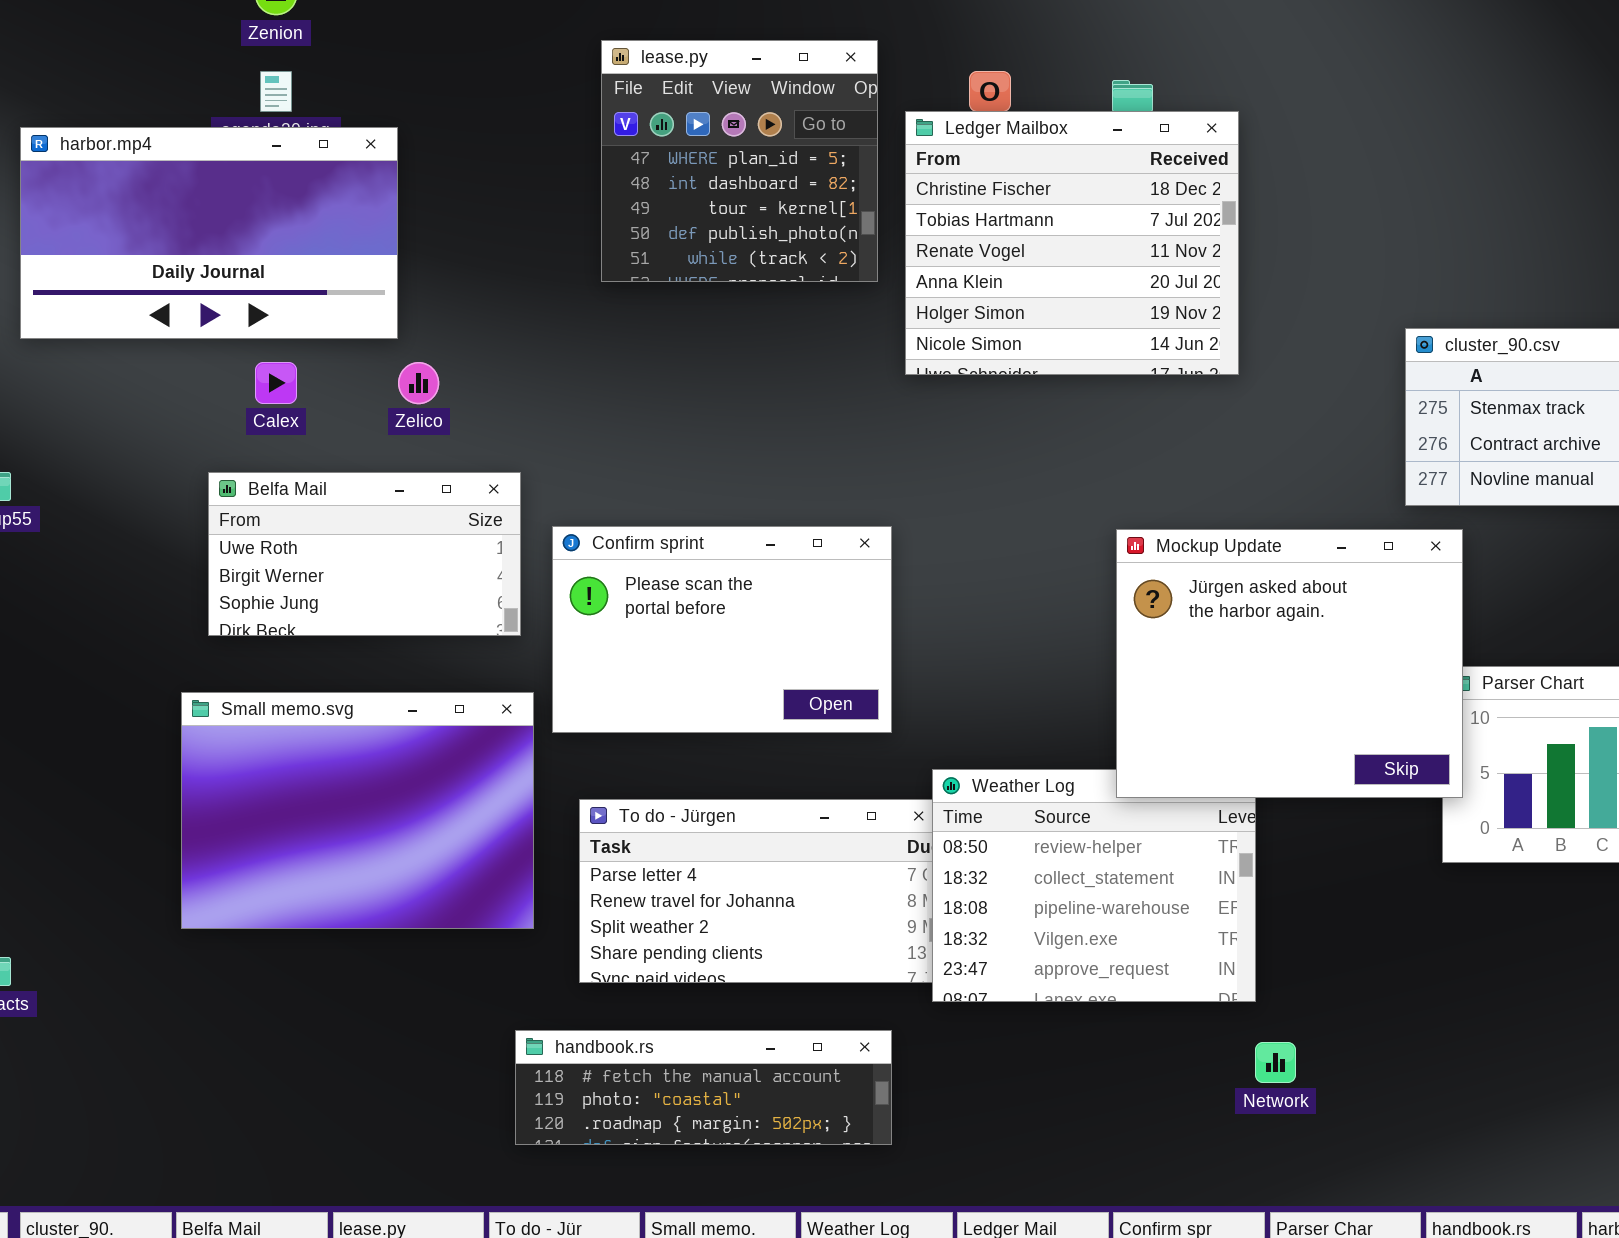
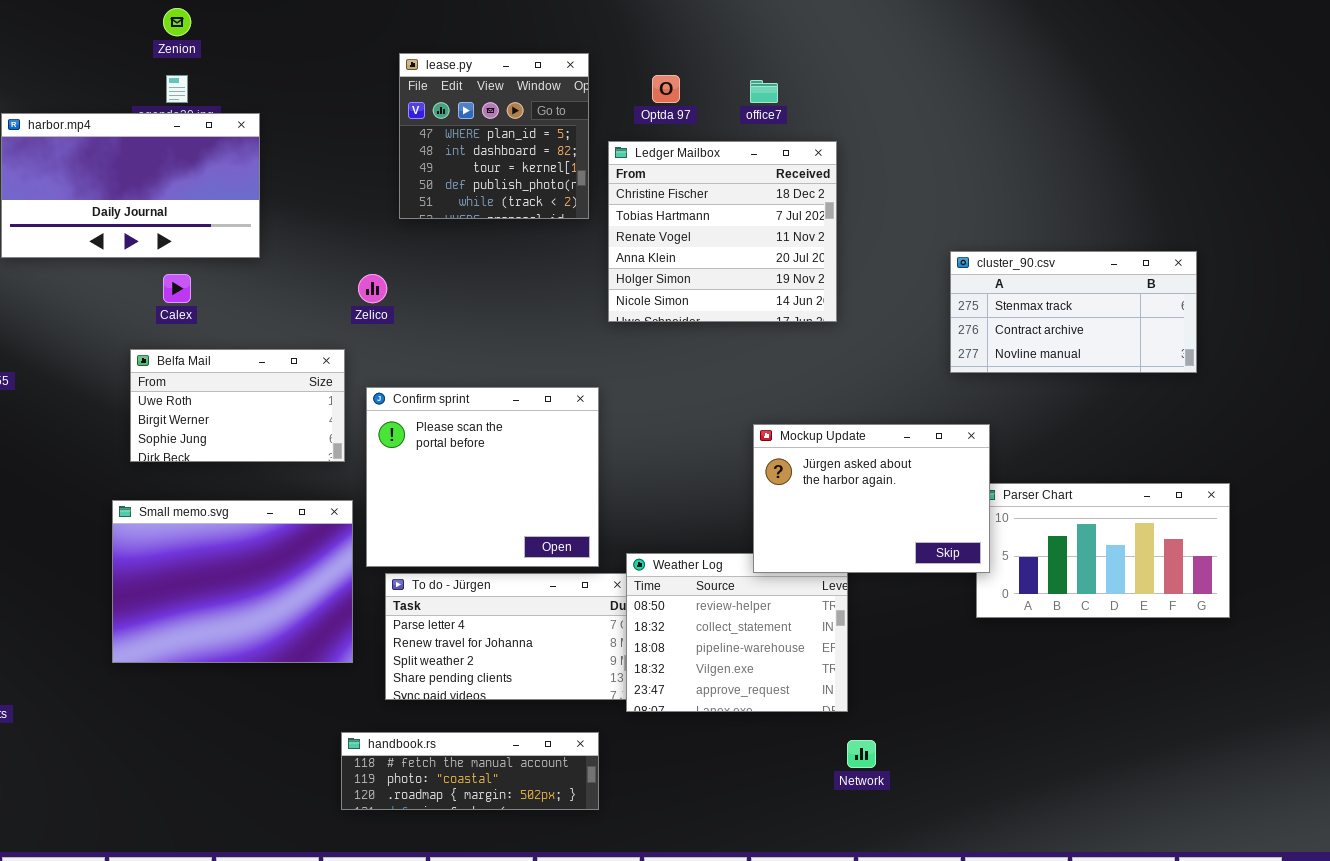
Ledger Mailbox: [905,111,1239,375] -> [608,141,837,322], moved
Zelico: [398,362,439,404] -> [358,274,387,303], moved
Confirm sprint: [552,526,892,733] -> [366,387,599,567], resized
Mockup Update: [1116,529,1463,798] -> [753,424,990,573], resized

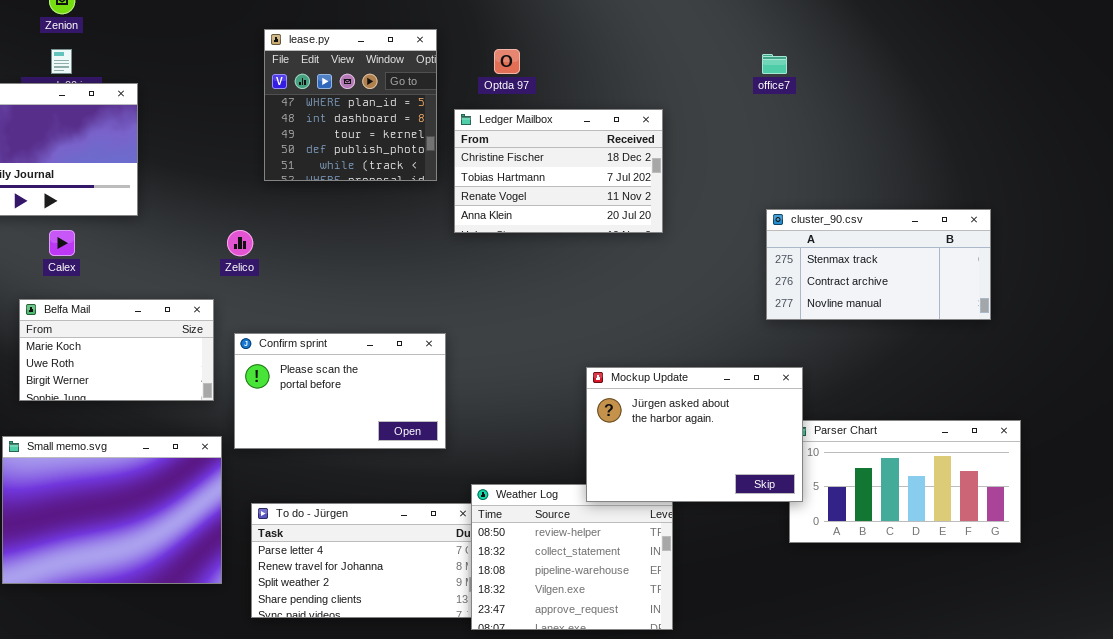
office7: [750,80,778,103] -> [762,54,787,74], moved
Ledger Mailbox: [608,141,837,322] -> [454,109,663,233], resized
Belfa Mail: [130,349,345,462] -> [19,299,214,401], scrolled up 1 row
Confirm sprint: [366,387,599,567] -> [234,333,446,449], resized

